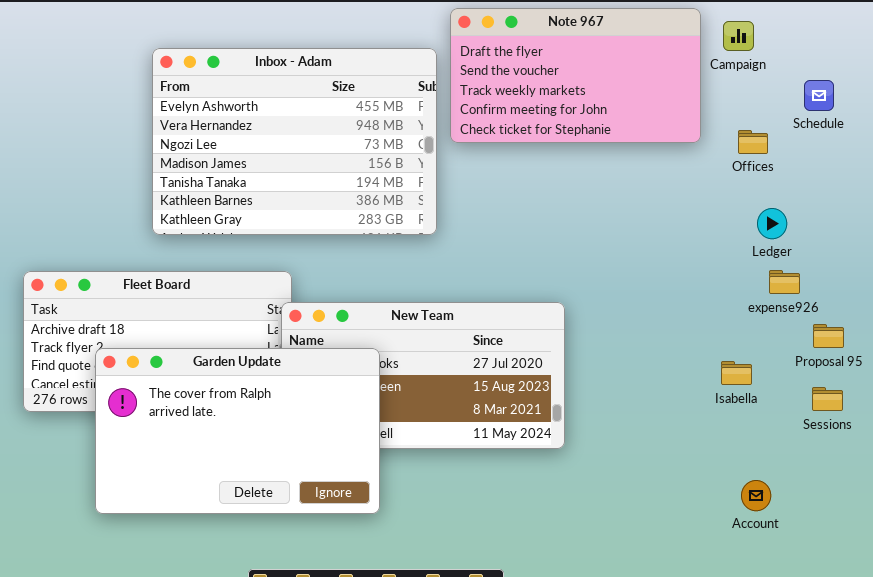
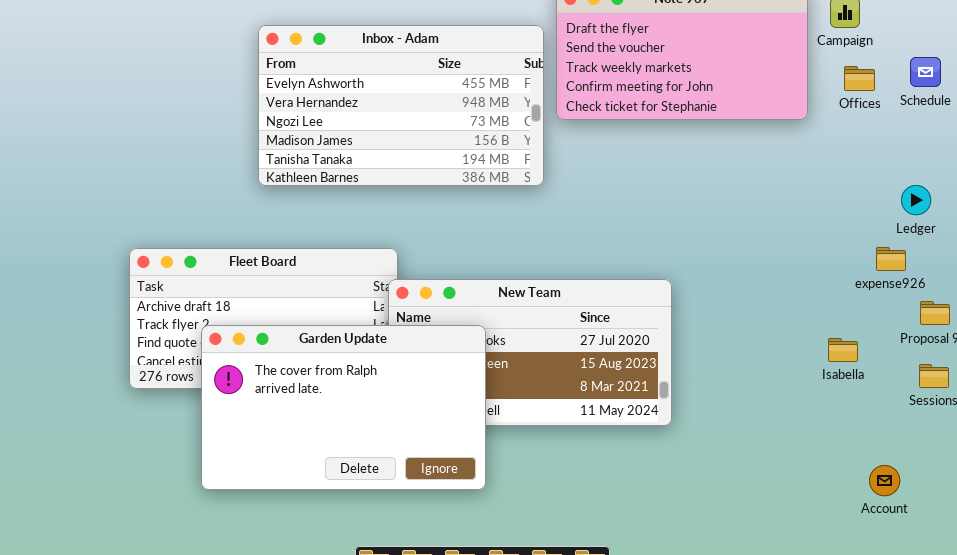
Inbox - Adam: [152,48,437,235] -> [258,25,544,186], resized
Offices: [738,130,768,154] -> [844,66,875,91], moved
Ledger: [757,208,787,239] -> [901,185,931,215], moved
Account: [741,480,771,511] -> [869,465,900,496], moved

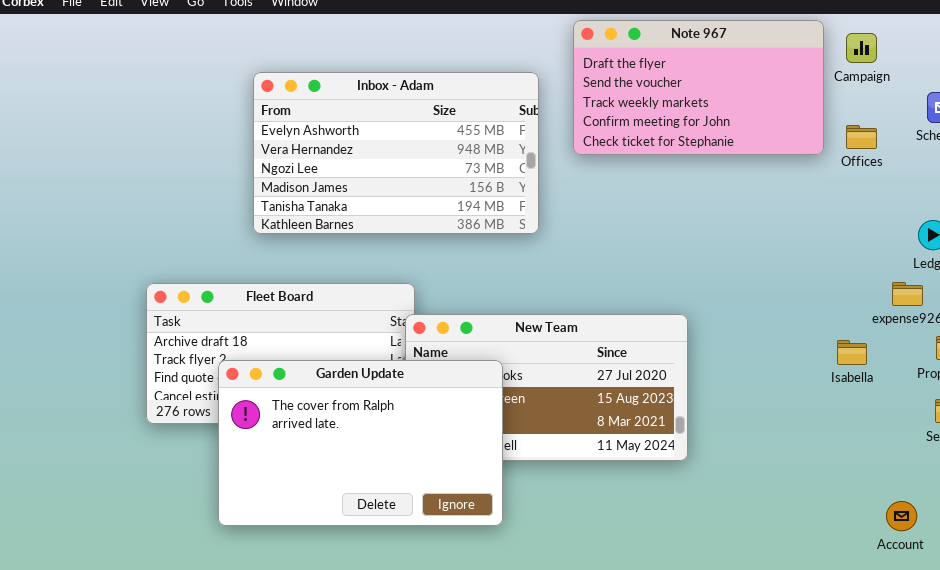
Inbox - Adam: [258,25,544,186] -> [253,72,539,234], moved
Offices: [844,66,875,91] -> [846,125,877,149], moved
Isabella: [828,338,858,362] -> [837,340,867,365], moved

